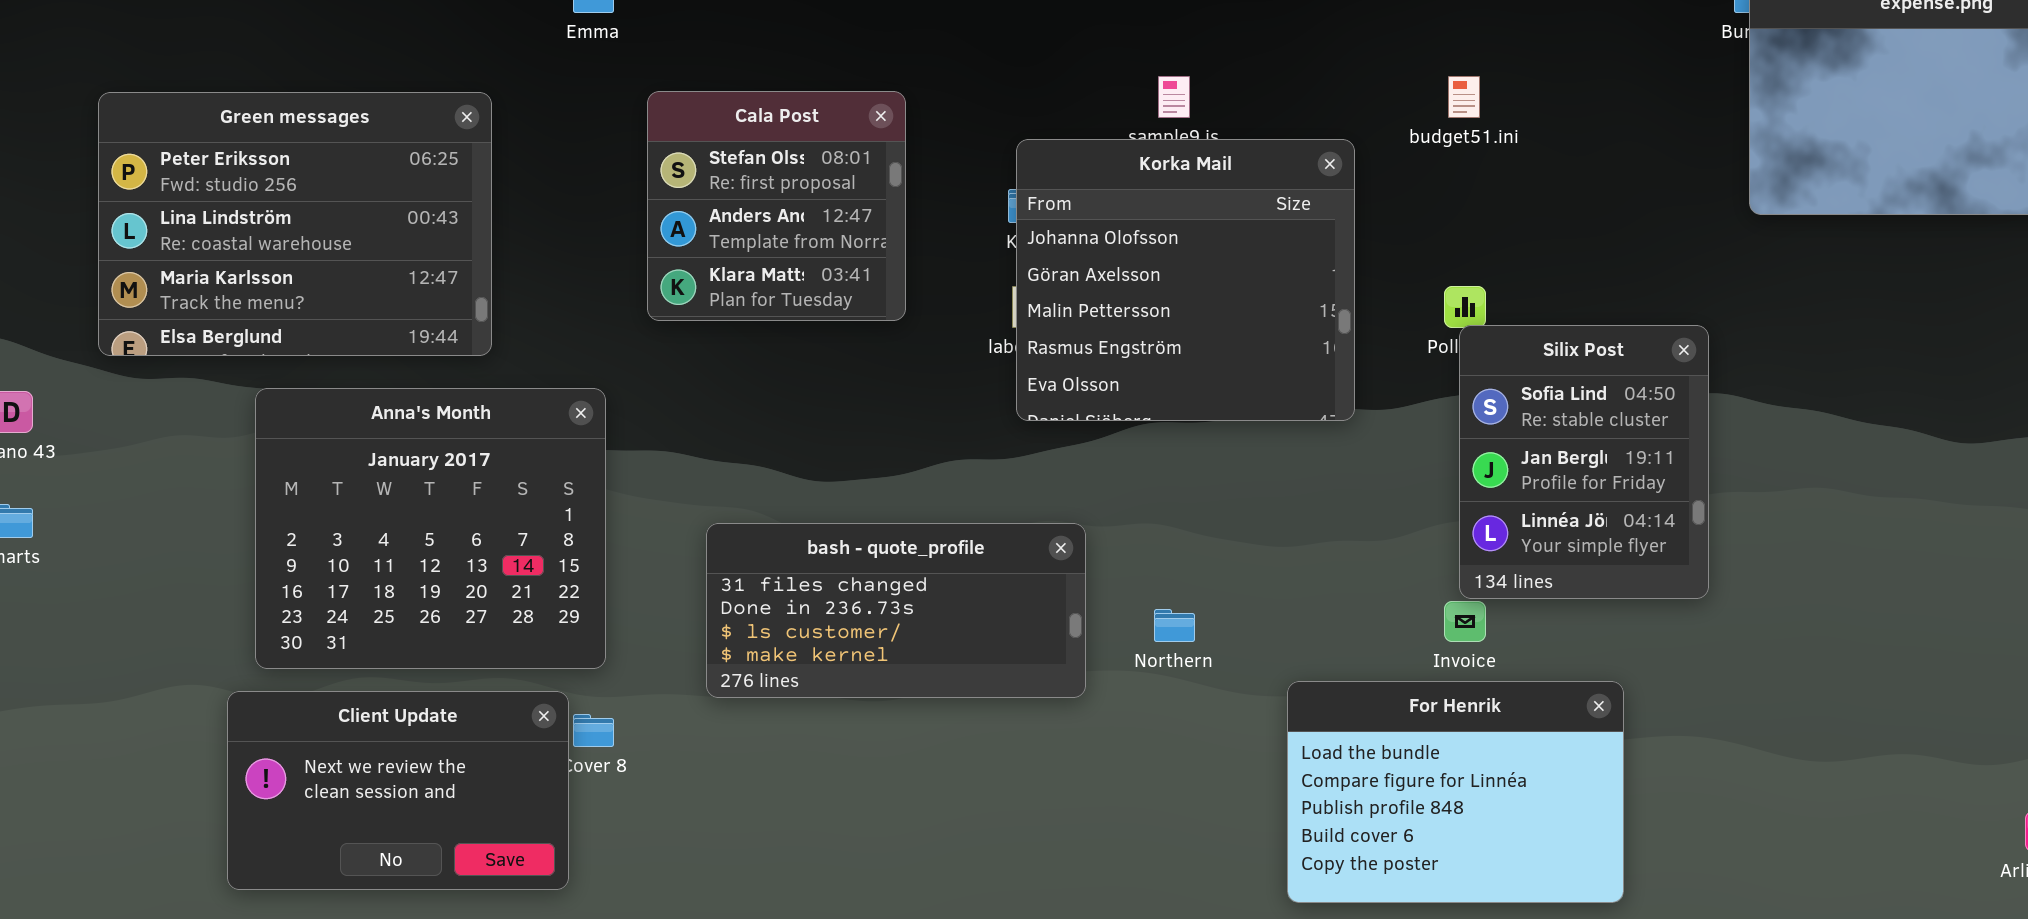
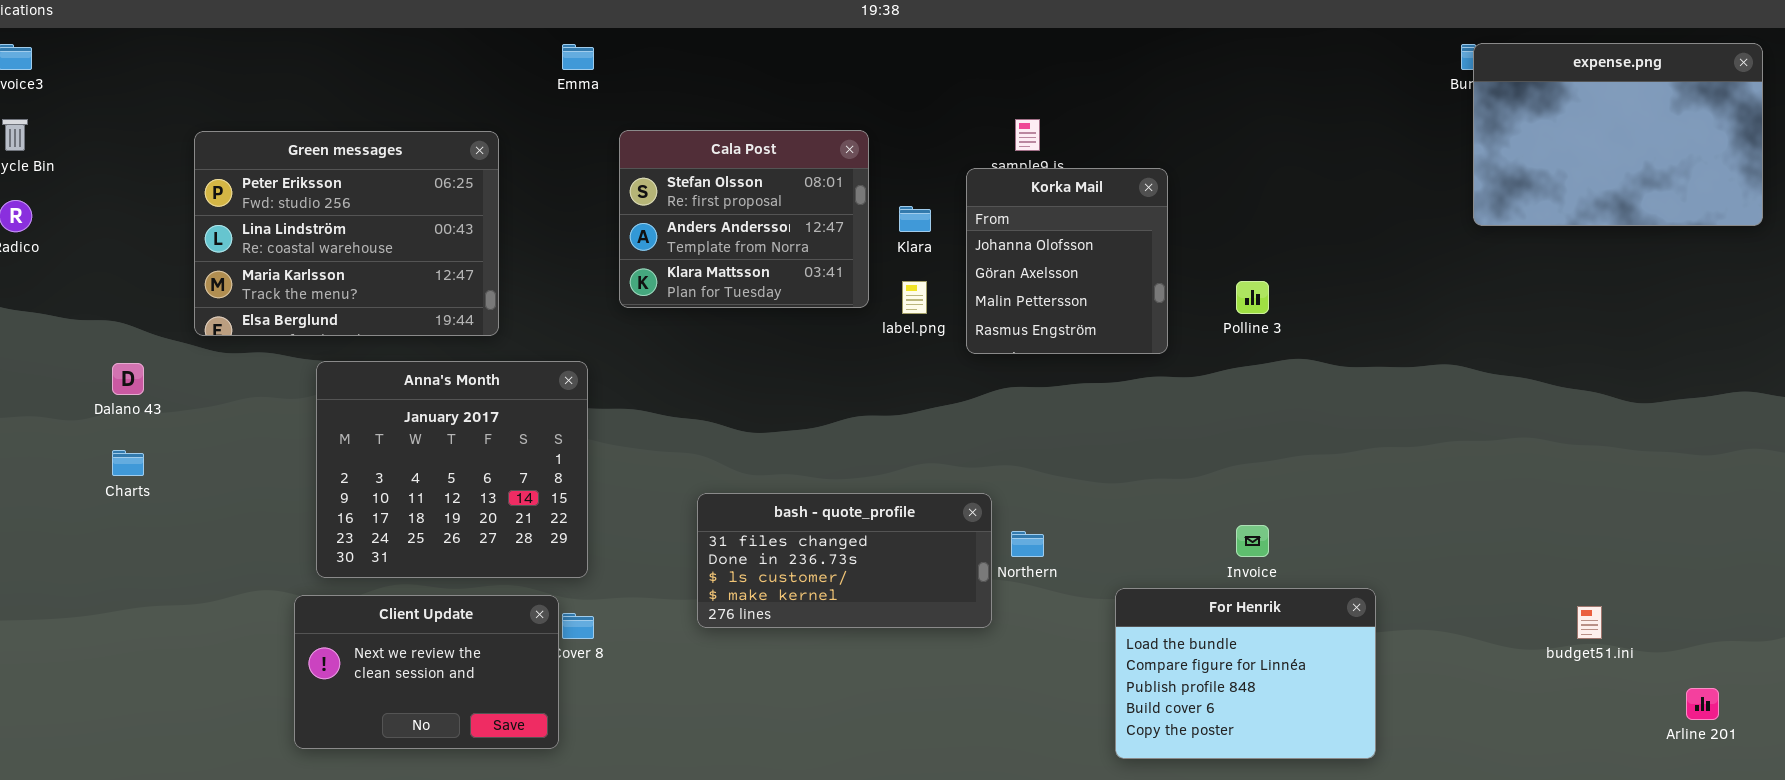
budget51.ini: [1448,76,1480,118] -> [1577,606,1602,639], moved
Cala Post: [647,91,906,321] -> [619,130,869,308], resized
Korka Mail: [1016,139,1355,421] -> [966,168,1168,354], resized
Silix Post: [1459,325,1709,599] -> none, closed
bash - quote_profile: [706,523,1086,698] -> [697,493,992,628], moved

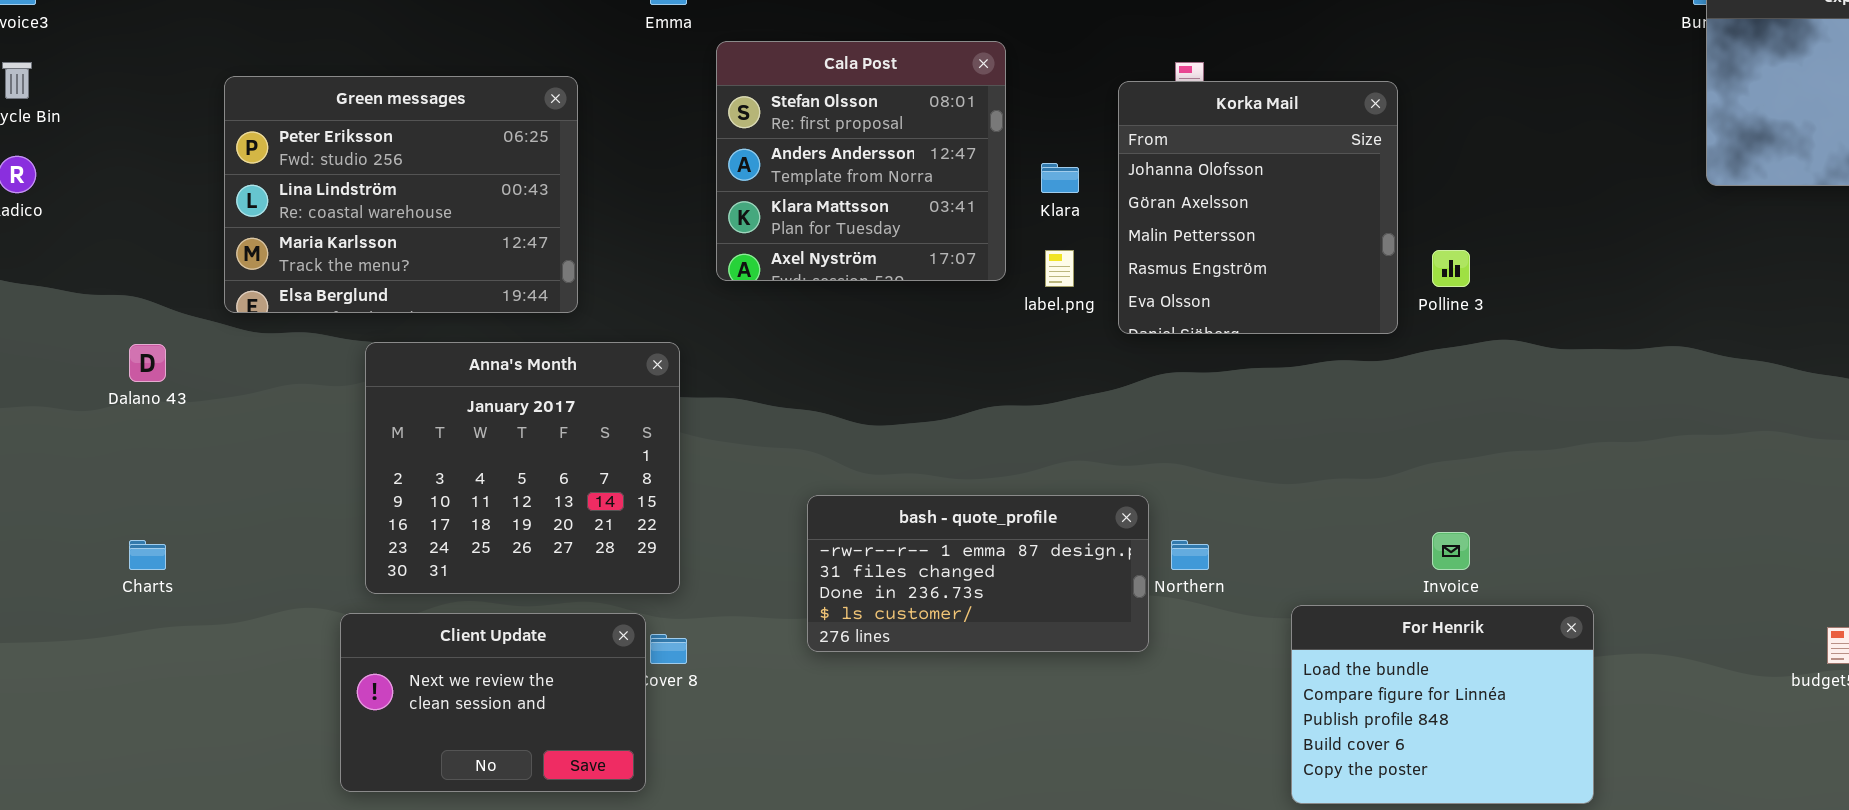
Cala Post: [619,130,869,308] -> [716,41,1006,281], resized
Korka Mail: [966,168,1168,354] -> [1118,81,1398,334], resized
Charts: [112,450,144,476] -> [129,540,166,570], moved
bash - quote_profile: [697,493,992,628] -> [807,495,1149,652], scrolled up 1 row

